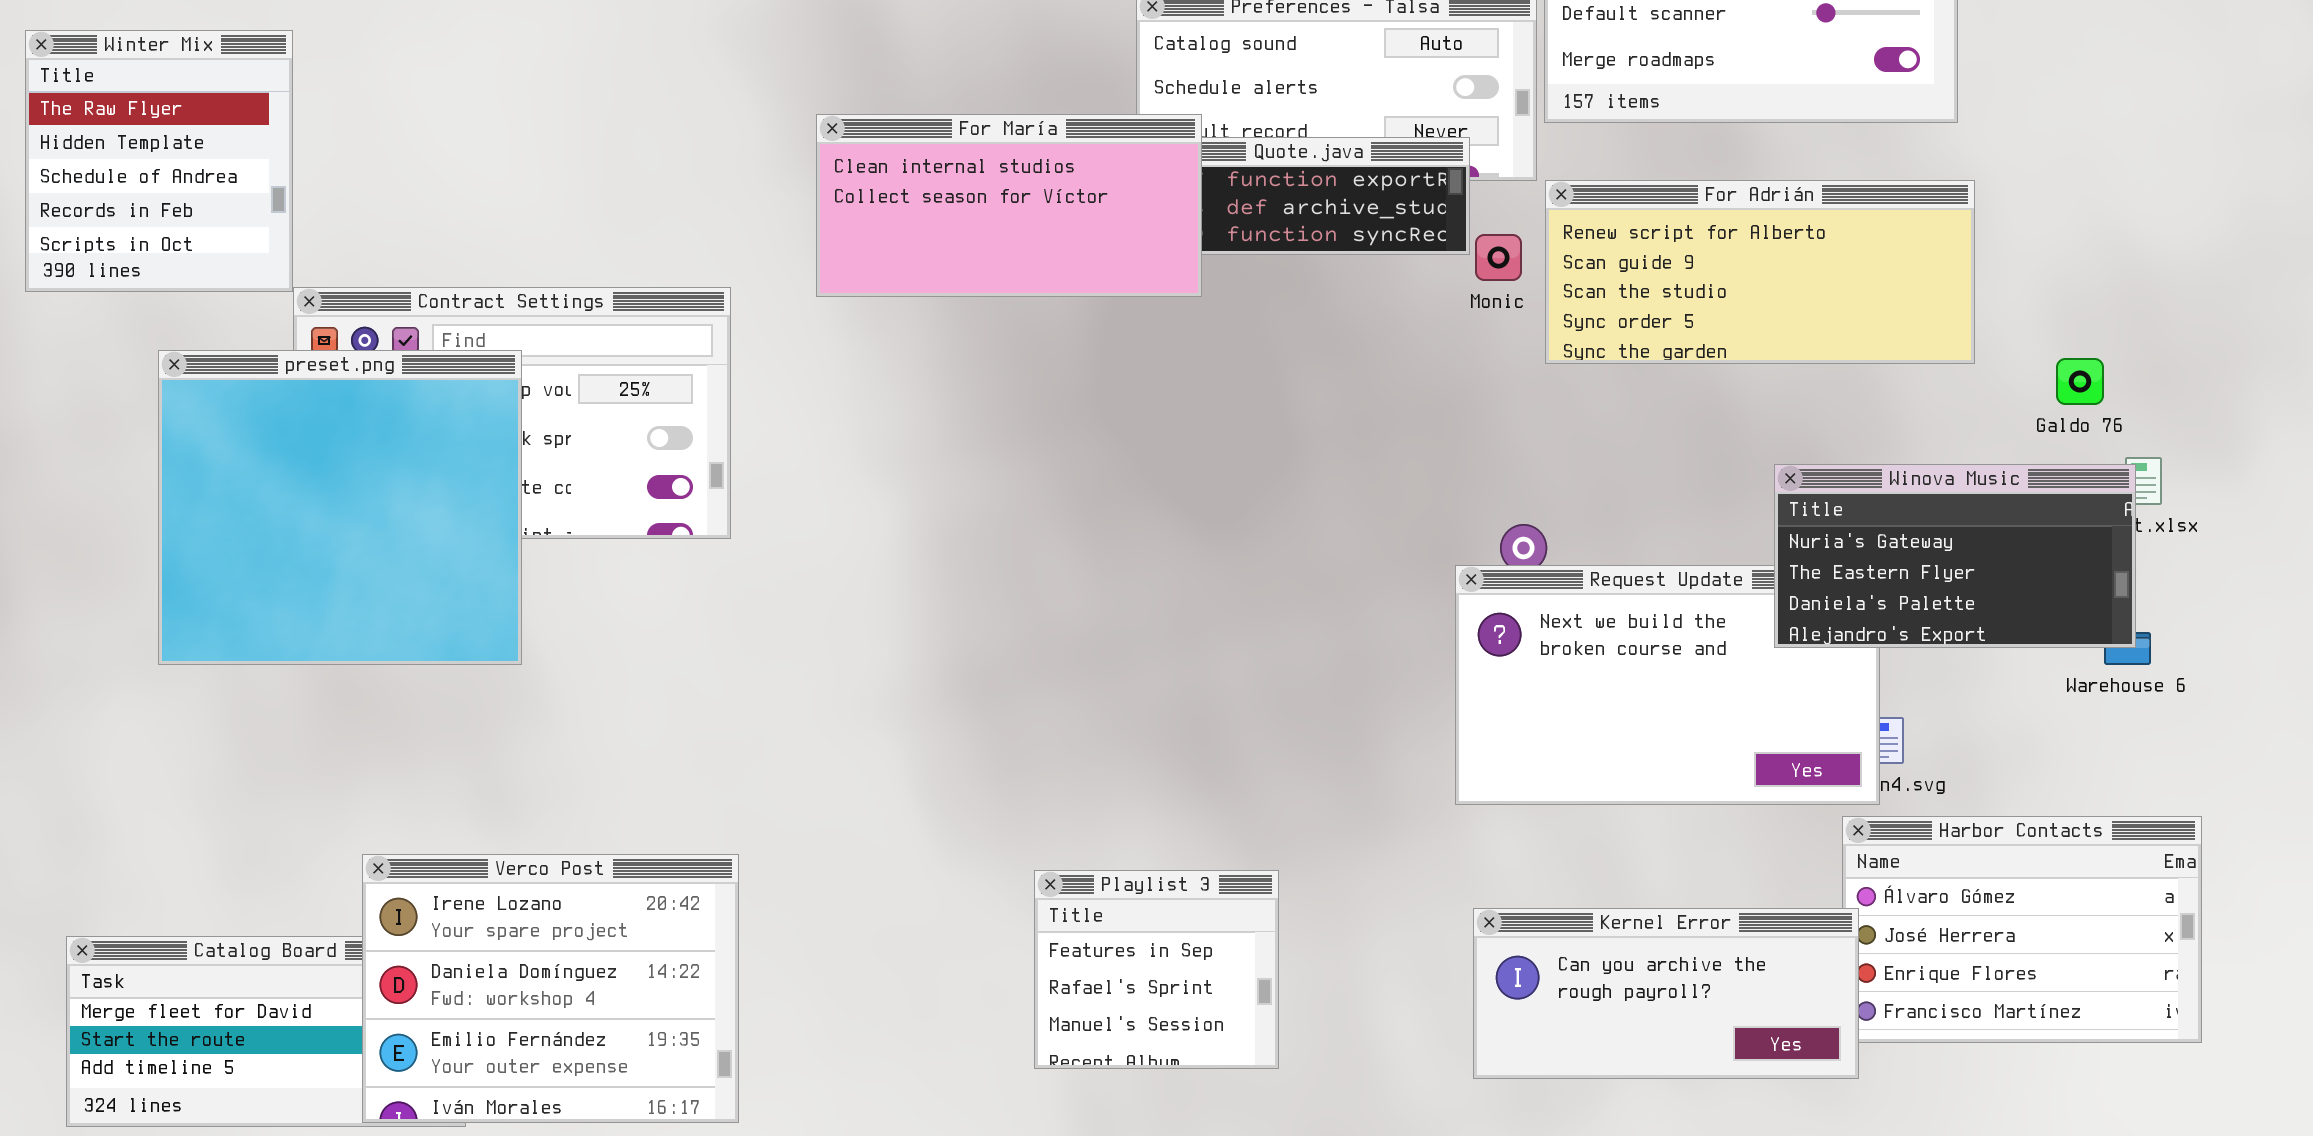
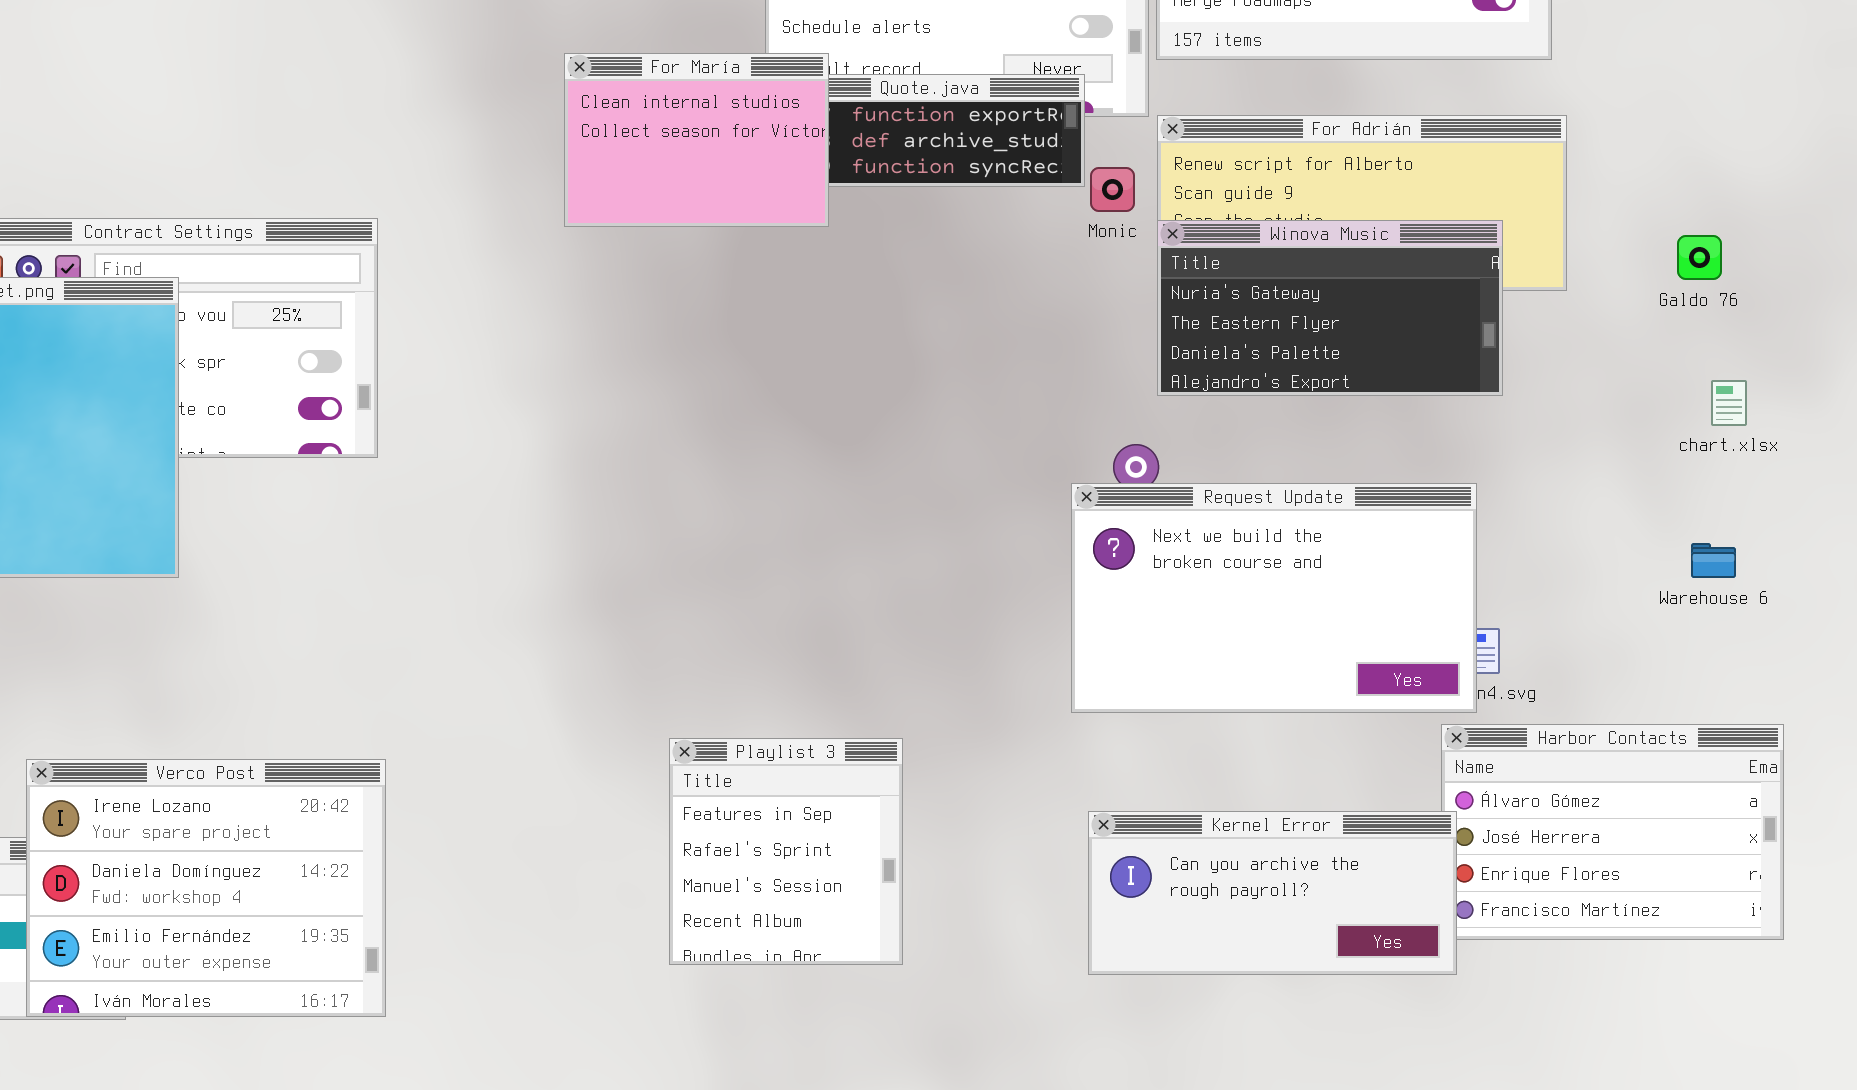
For María: [816,114,1202,297] -> [564,53,829,227], resized
Galdo 76: [2056,358,2104,405] -> [1677,235,1722,280], moved
Winova Music: [1774,464,2136,648] -> [1157,220,1503,396], moved
Playlist 3: [1034,870,1279,1069] -> [669,738,903,965], resized

